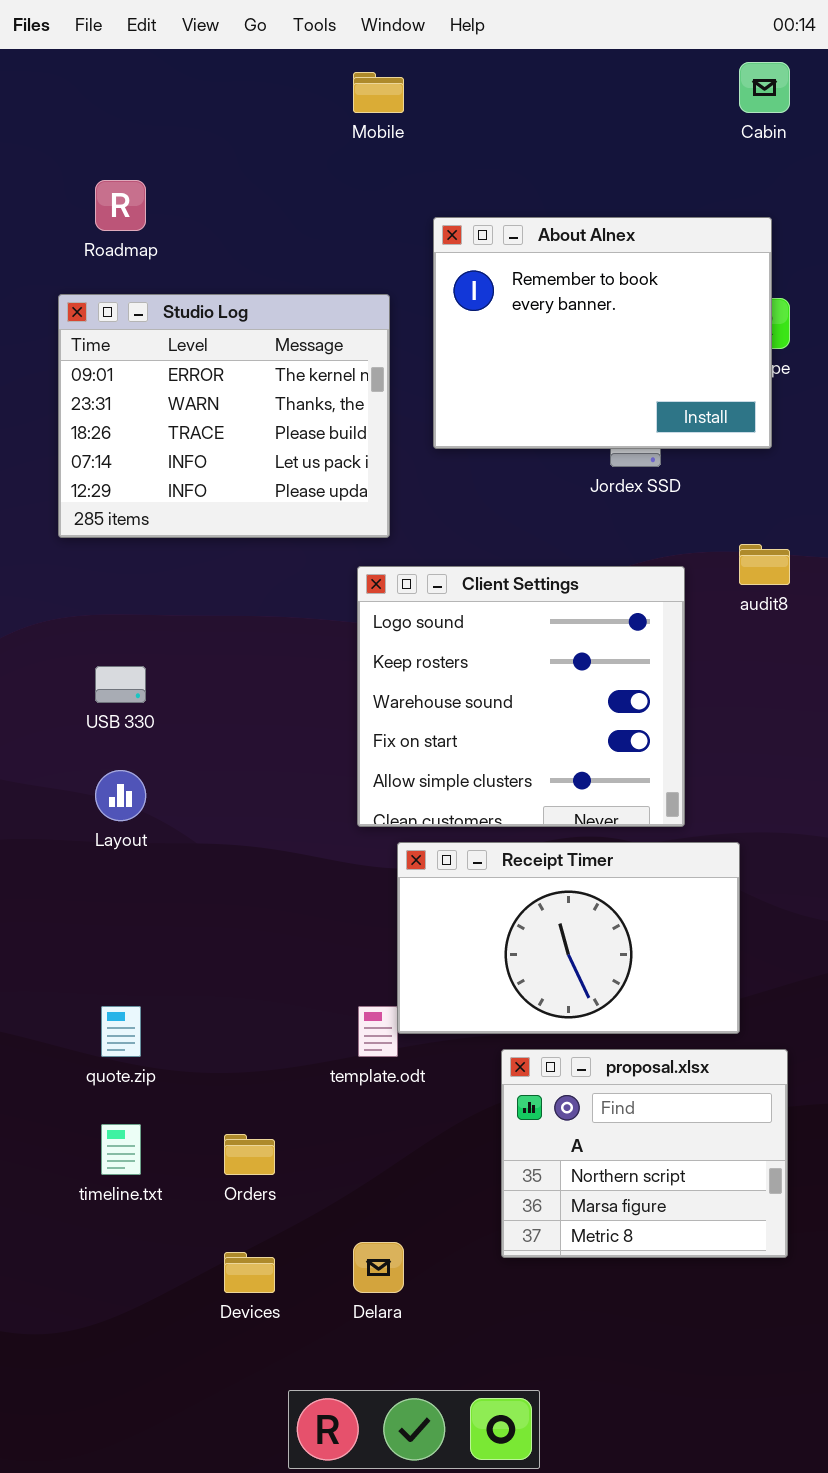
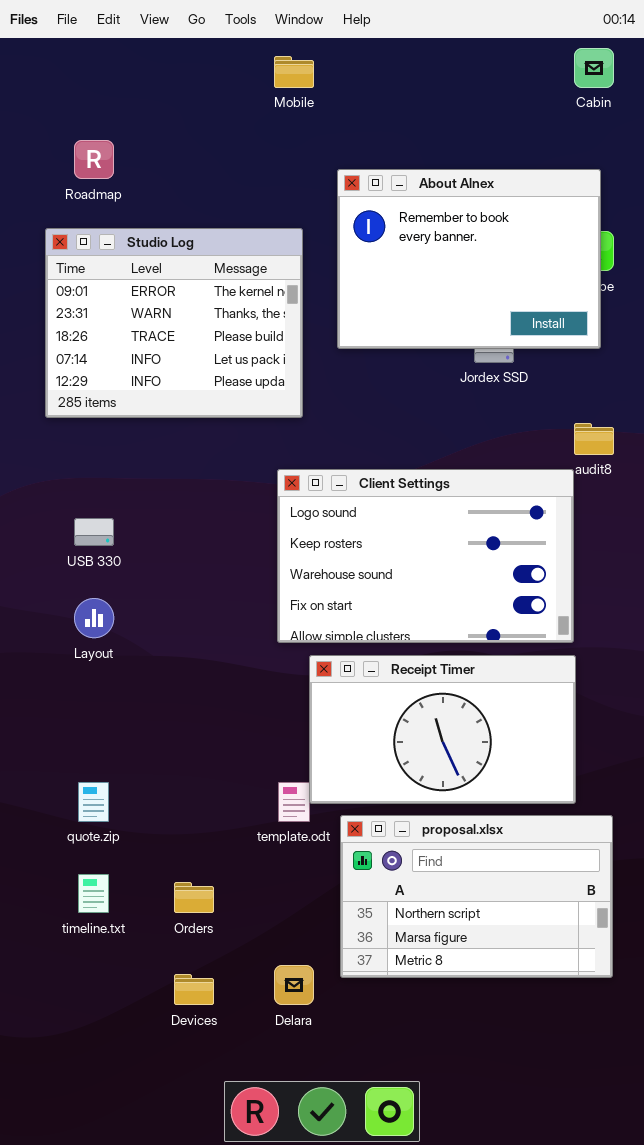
Client Settings: [357,566,685,827] -> [277,469,574,643], resized
proposal.xlsx: [501,1049,788,1258] -> [340,815,613,978], resized

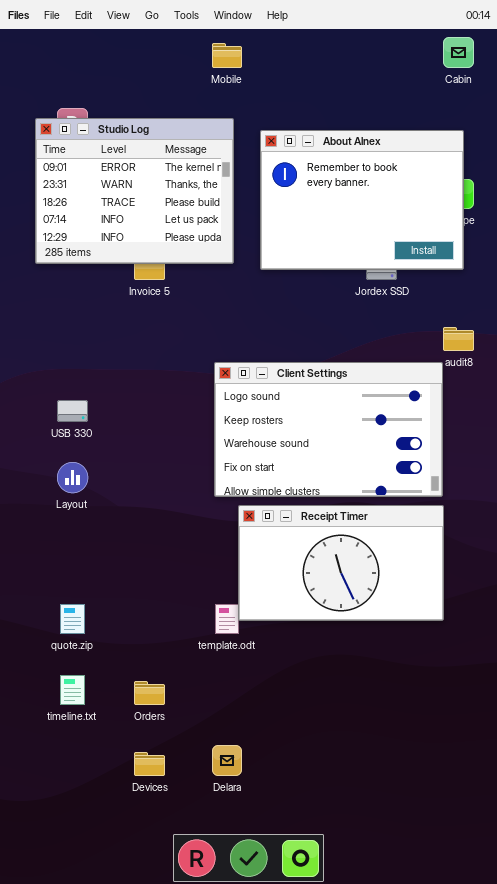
Studio Log: [45,228,303,418] -> [35,118,234,264], moved
proposal.xlsx: [340,815,613,978] -> none, closed

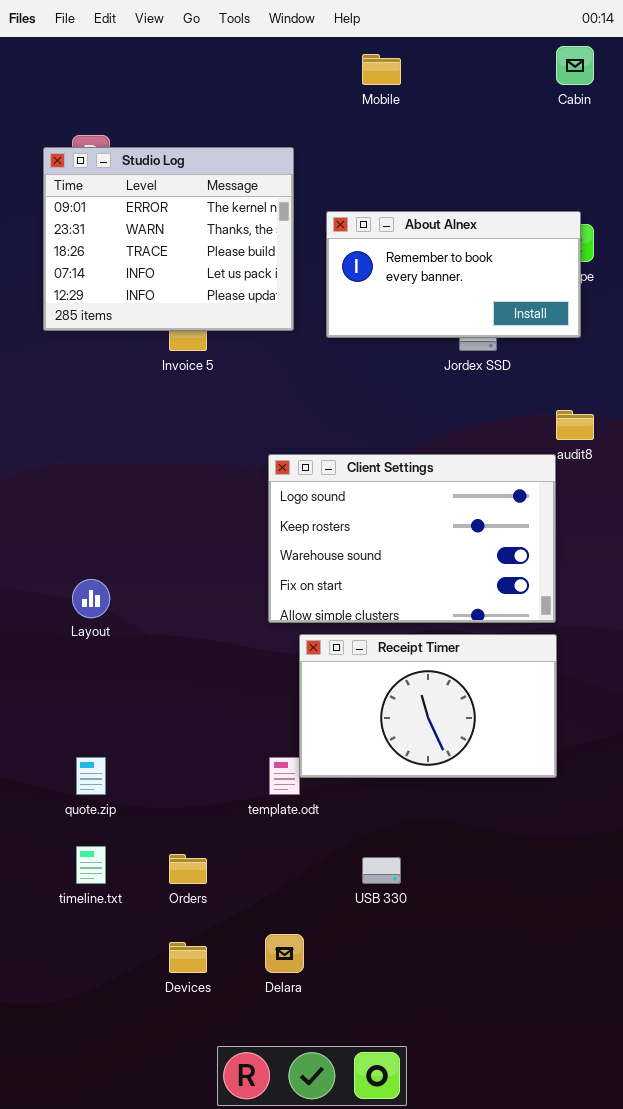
Mobile: [212,43,242,68] -> [362,54,401,85], moved
About Alnex: [260,130,464,270] -> [326,211,581,338], resized
USB 330: [57,400,88,422] -> [362,857,401,884], moved

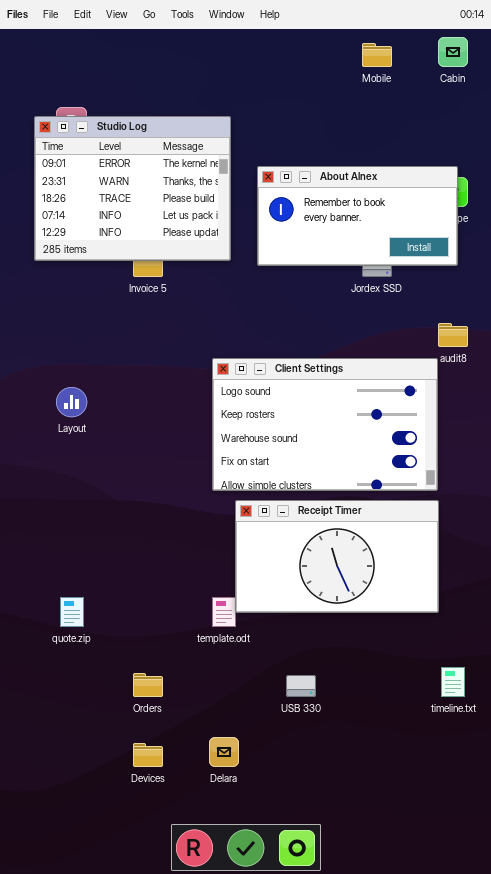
Mobile: [362,54,401,85] -> [362,43,392,67], moved
Layout: [72,579,110,618] -> [56,387,87,417], moved
timeline.txt: [76,846,106,884] -> [441,667,465,697], moved

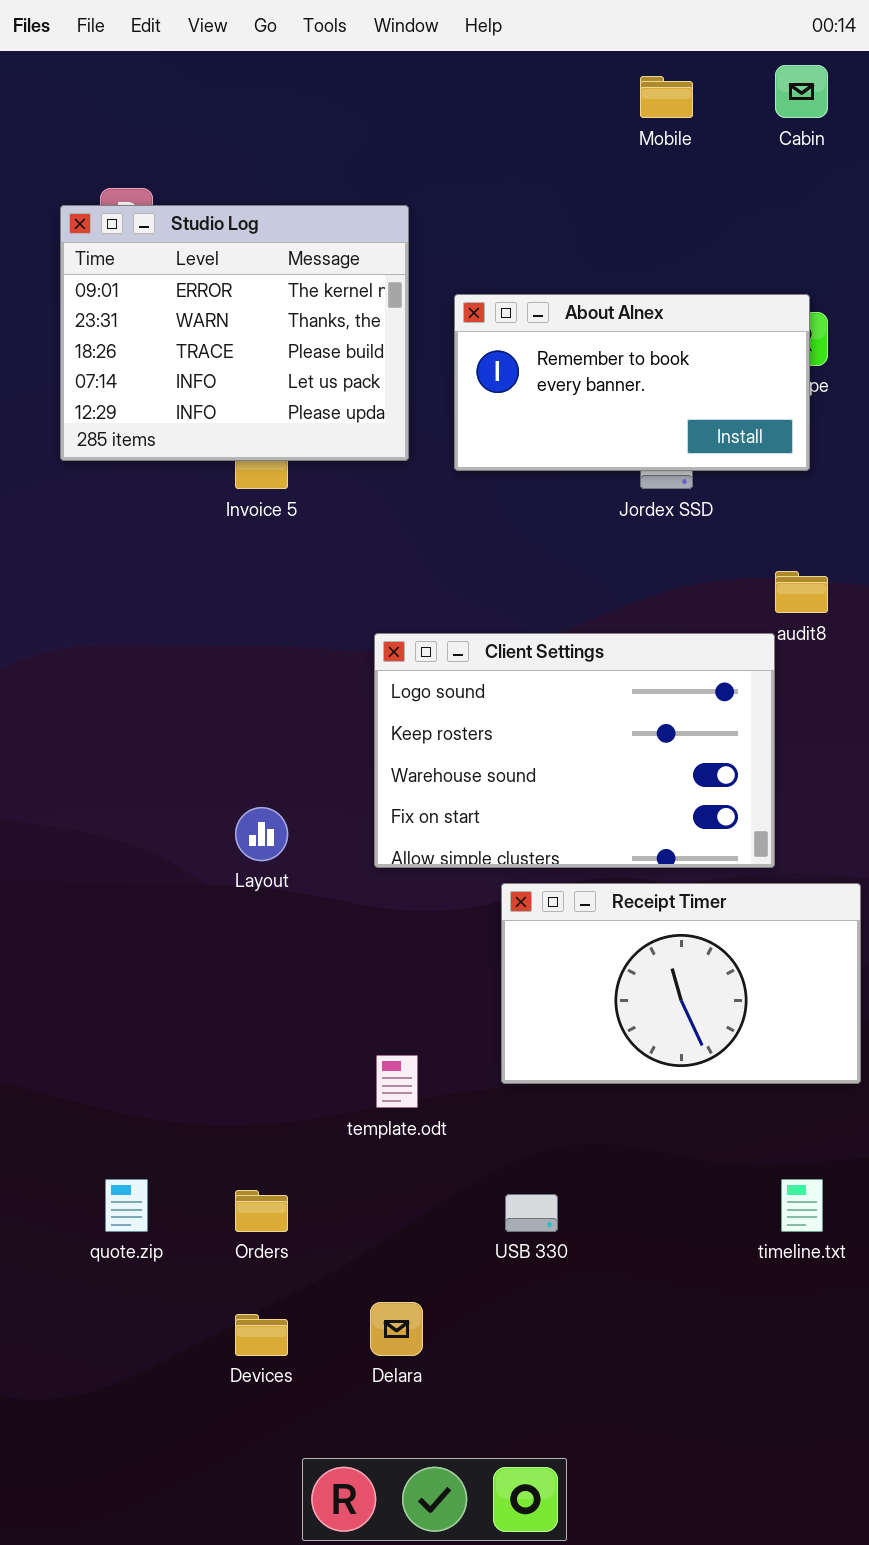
Layout: [56,387,87,417] -> [235,807,288,861], moved
Receipt Timer: [235,500,439,613] -> [501,883,861,1084], moved
quote.zip: [60,597,84,627] -> [105,1179,148,1232], moved

